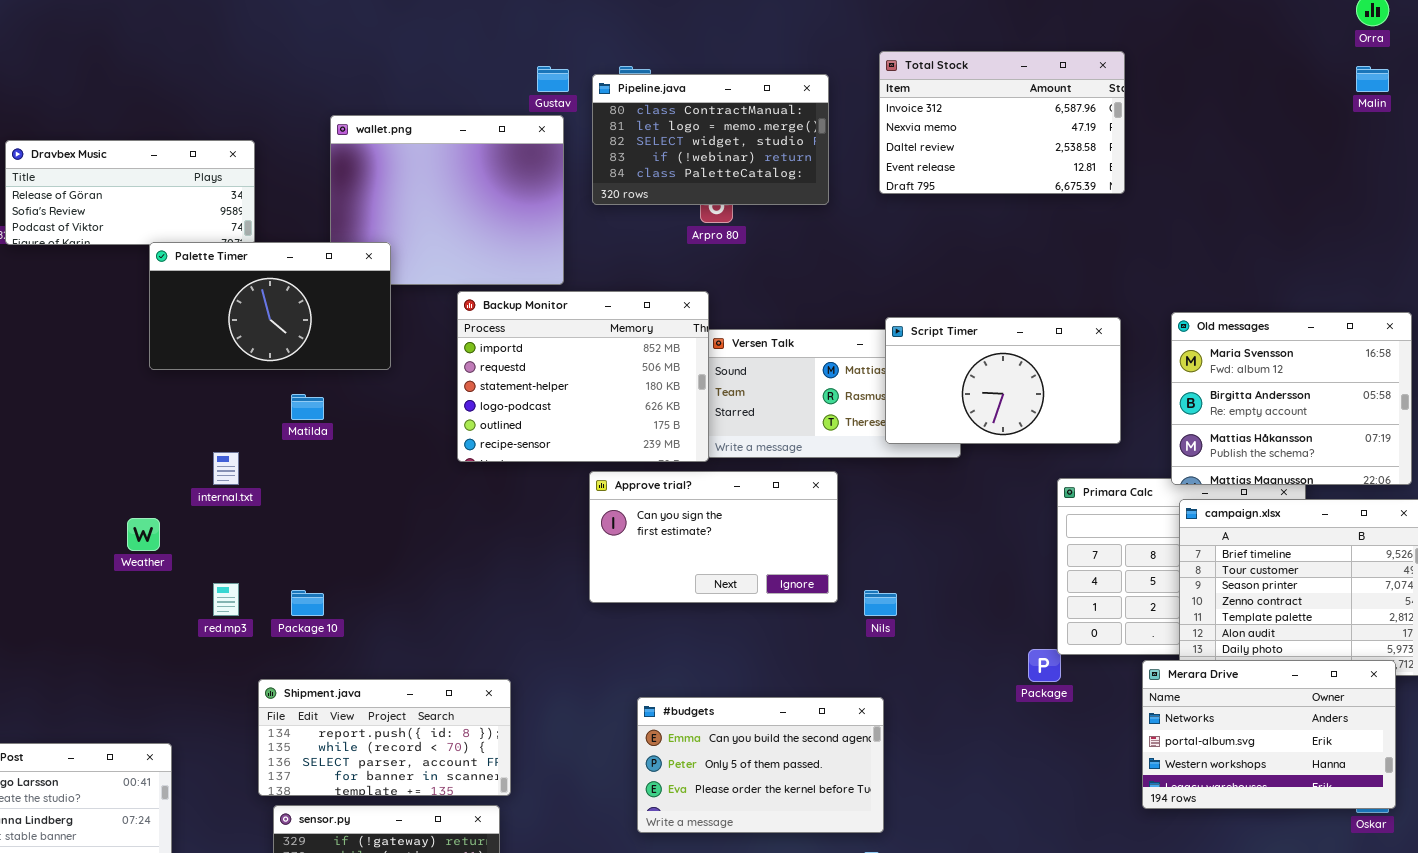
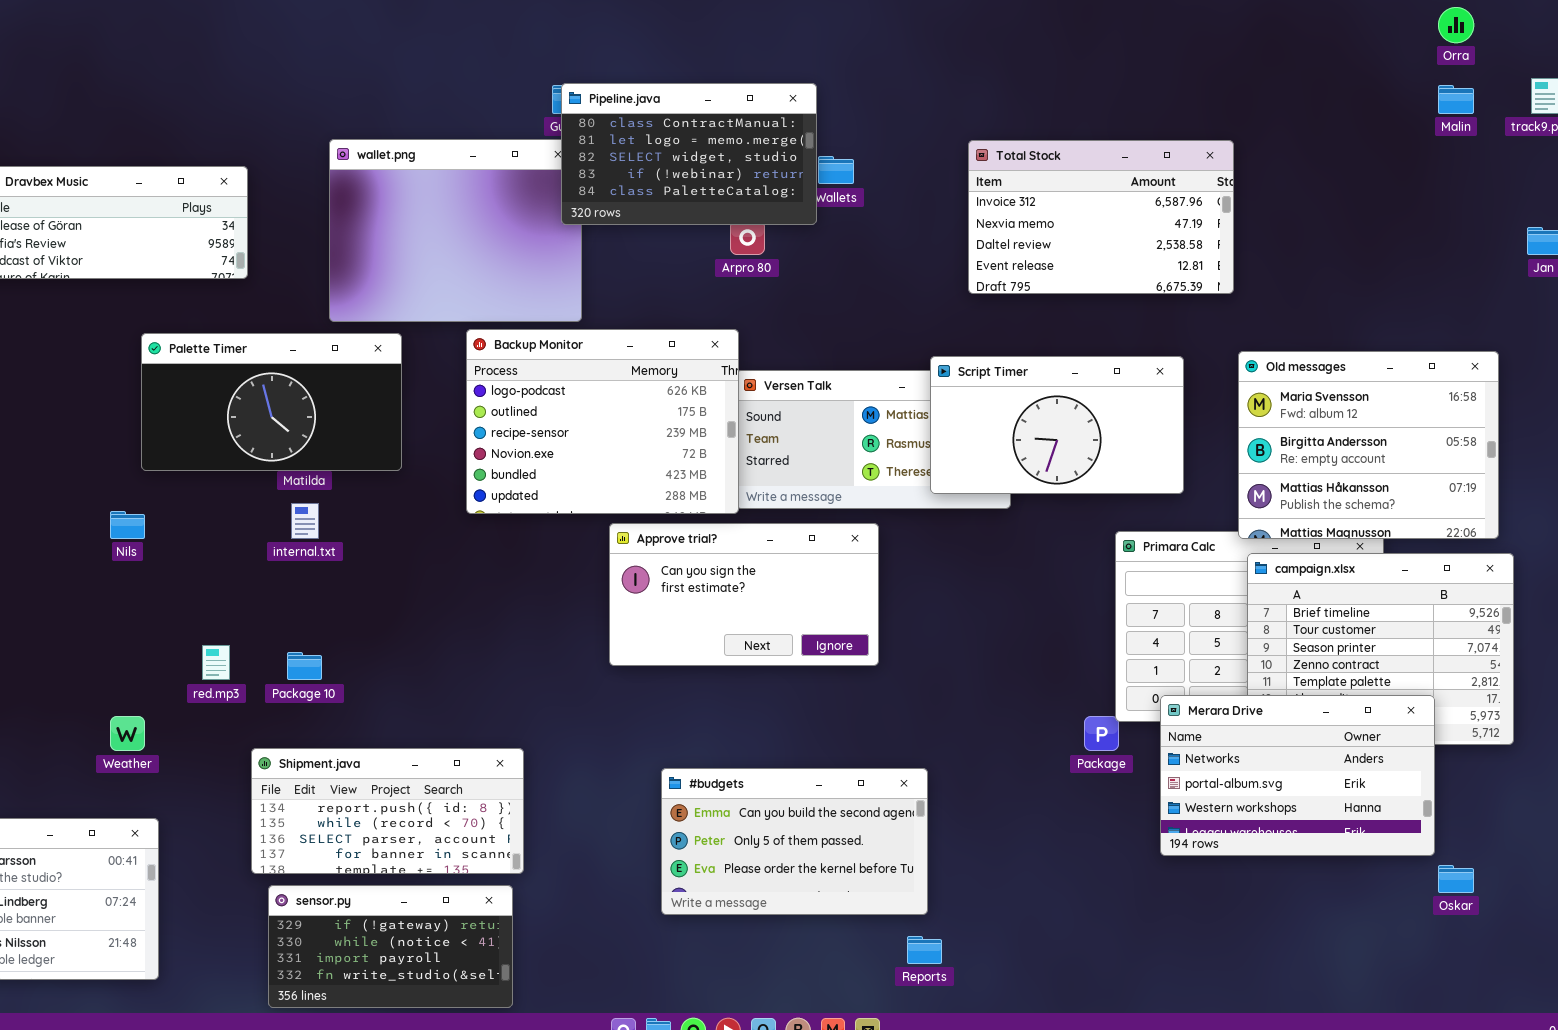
Total Stock: [879,51,1125,194] -> [968,140,1234,294], moved
Pipeline.java: [592,74,829,205] -> [561,83,817,225], moved
Palette Timer: [149,242,391,370] -> [141,333,402,471], moved
Backup Monitor: [457,291,709,462] -> [466,329,739,514], scrolled down 3 rows
internal.txt: [213,452,239,485] -> [291,503,319,539], moved
Weather: [127,518,160,551] -> [110,716,145,751], moved
Nils: [864,590,897,616] -> [110,511,145,539], moved
Merara Drive: [1142,660,1396,809] -> [1160,695,1435,856], moved

